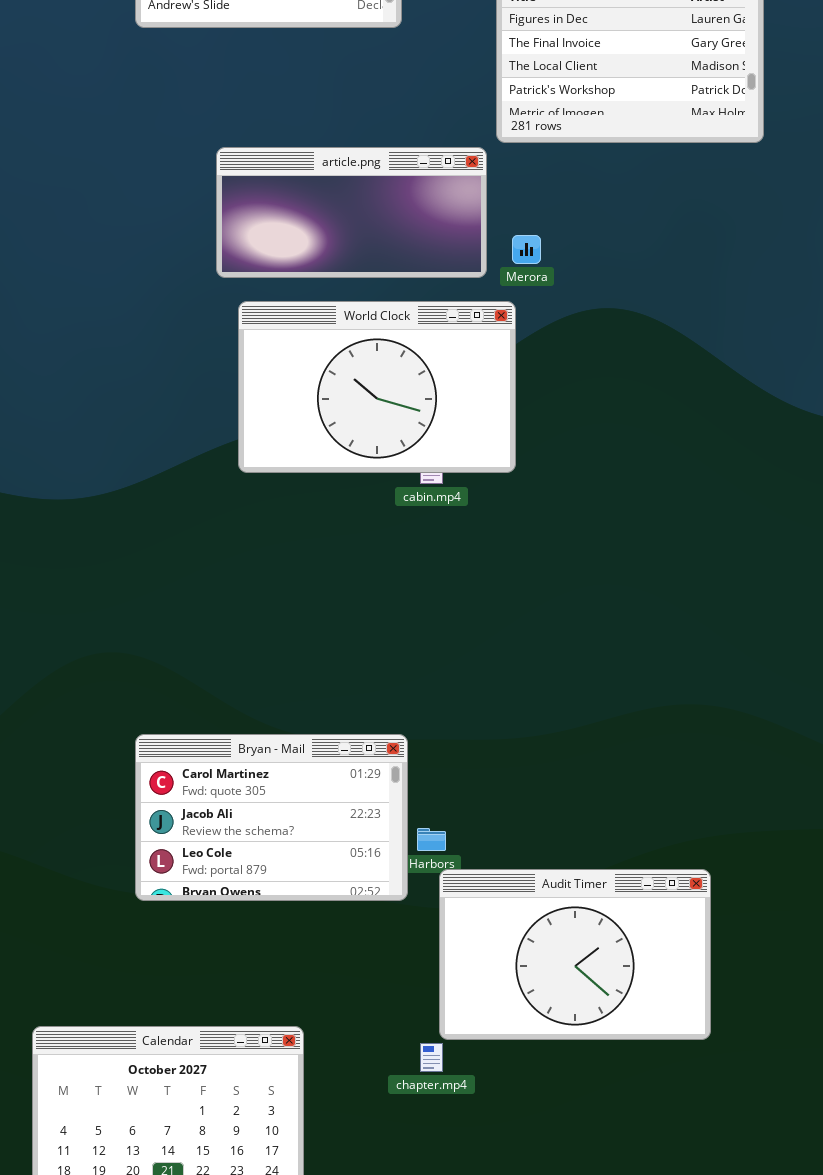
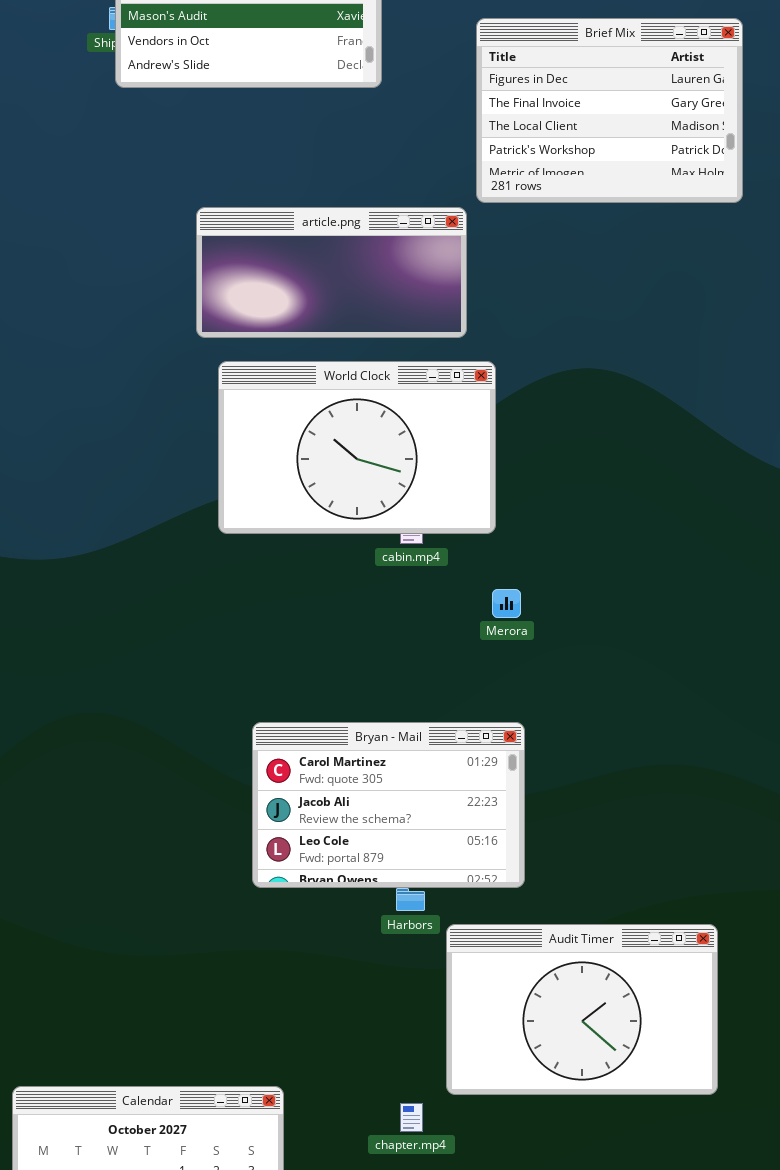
Merora: [512,235,541,264] -> [492,589,521,618], moved
Bryan - Mail: [135,734,408,901] -> [252,722,525,888], moved
Audit Timer: [439,869,711,1040] -> [446,924,718,1095], moved

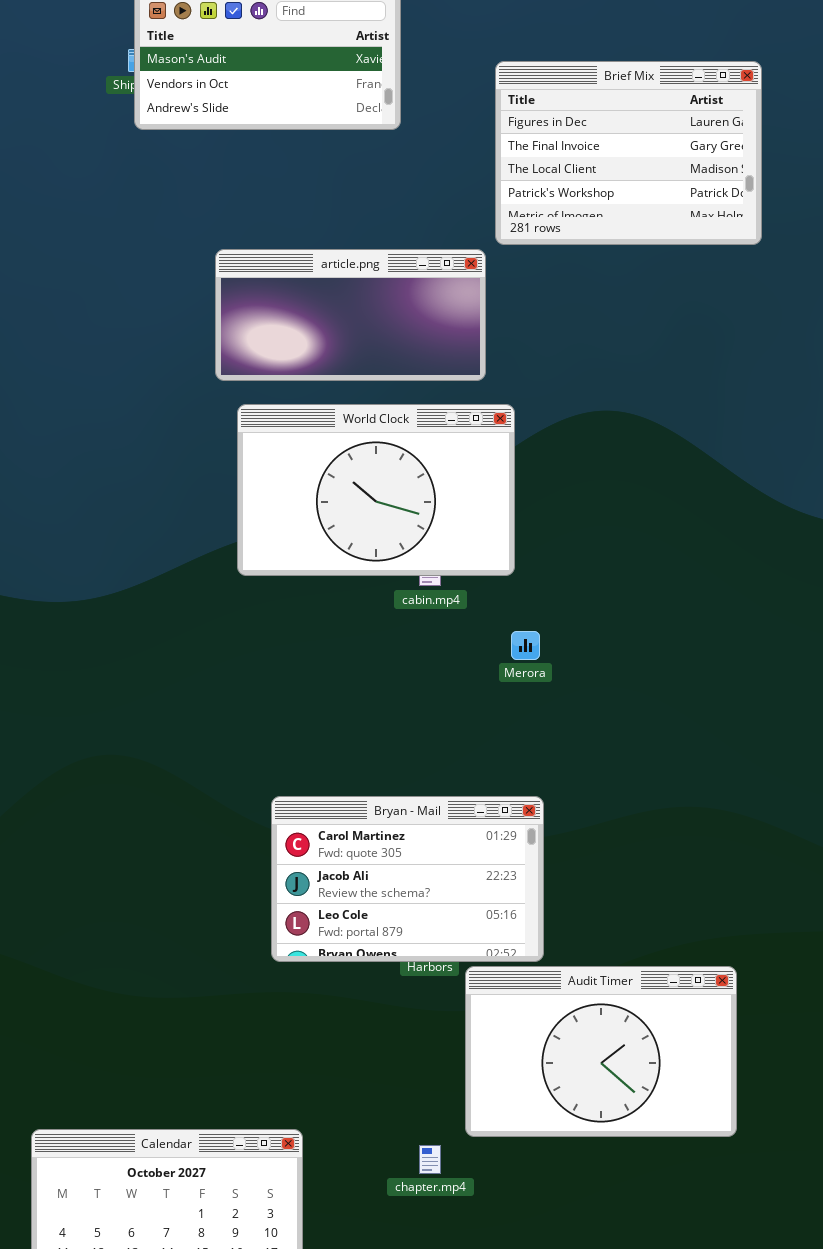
Bryan - Mail: [252,722,525,888] -> [271,796,544,962], moved

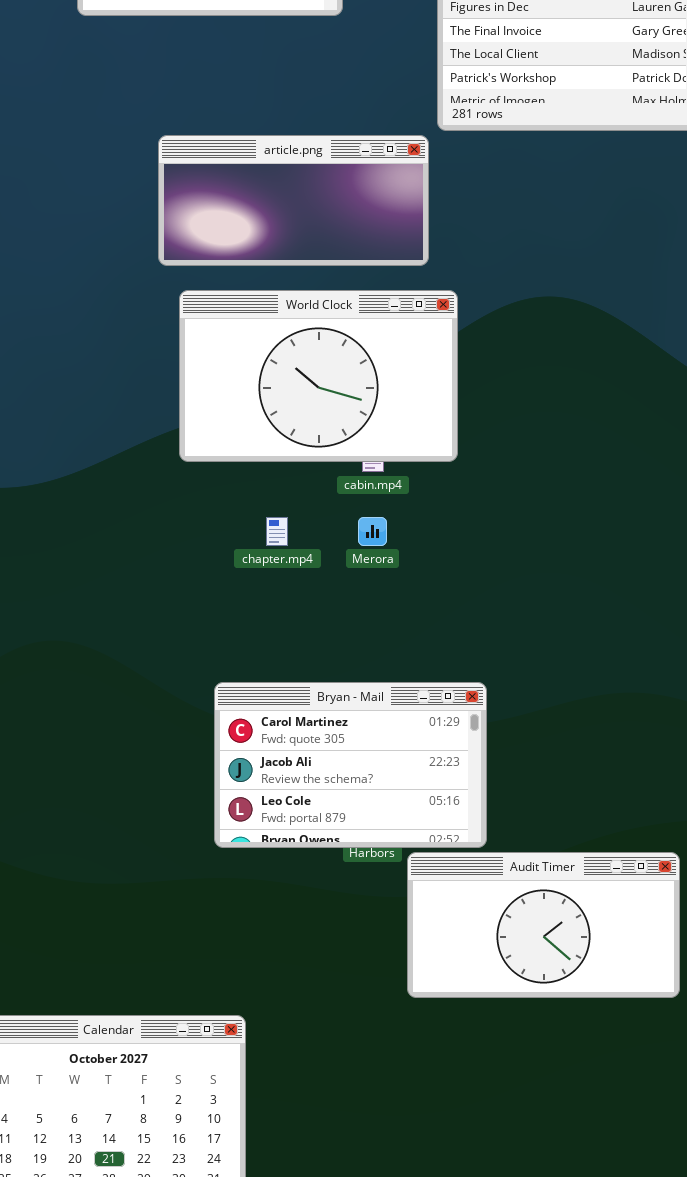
Merora: [511,631,540,660] -> [358,517,387,546], moved
Audit Timer: [465,966,737,1137] -> [407,852,680,998], resized
chapter.mp4: [419,1145,441,1174] -> [266,517,288,546], moved

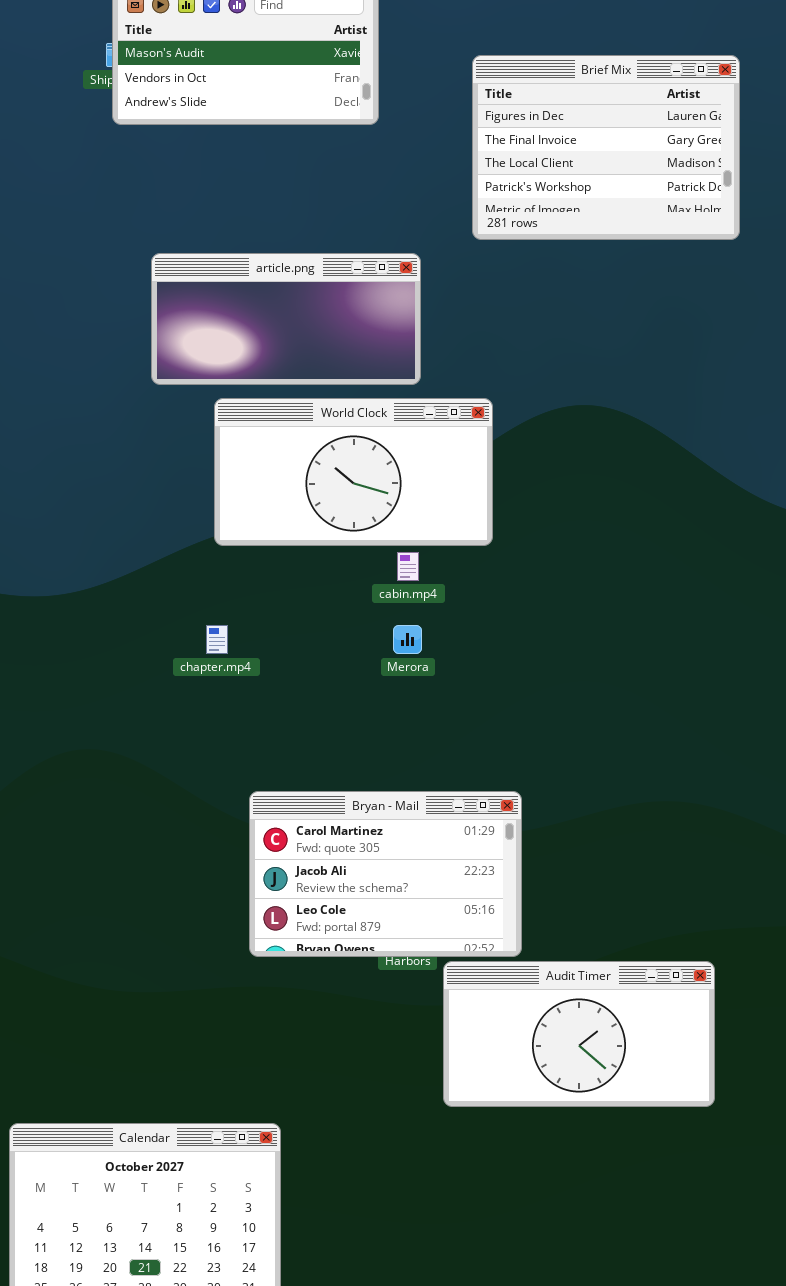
article.png: [158,135,429,266] -> [151,253,421,385], moved
World Clock: [179,290,458,462] -> [214,398,493,546], resized
chapter.mp4: [266,517,288,546] -> [206,625,228,654], moved

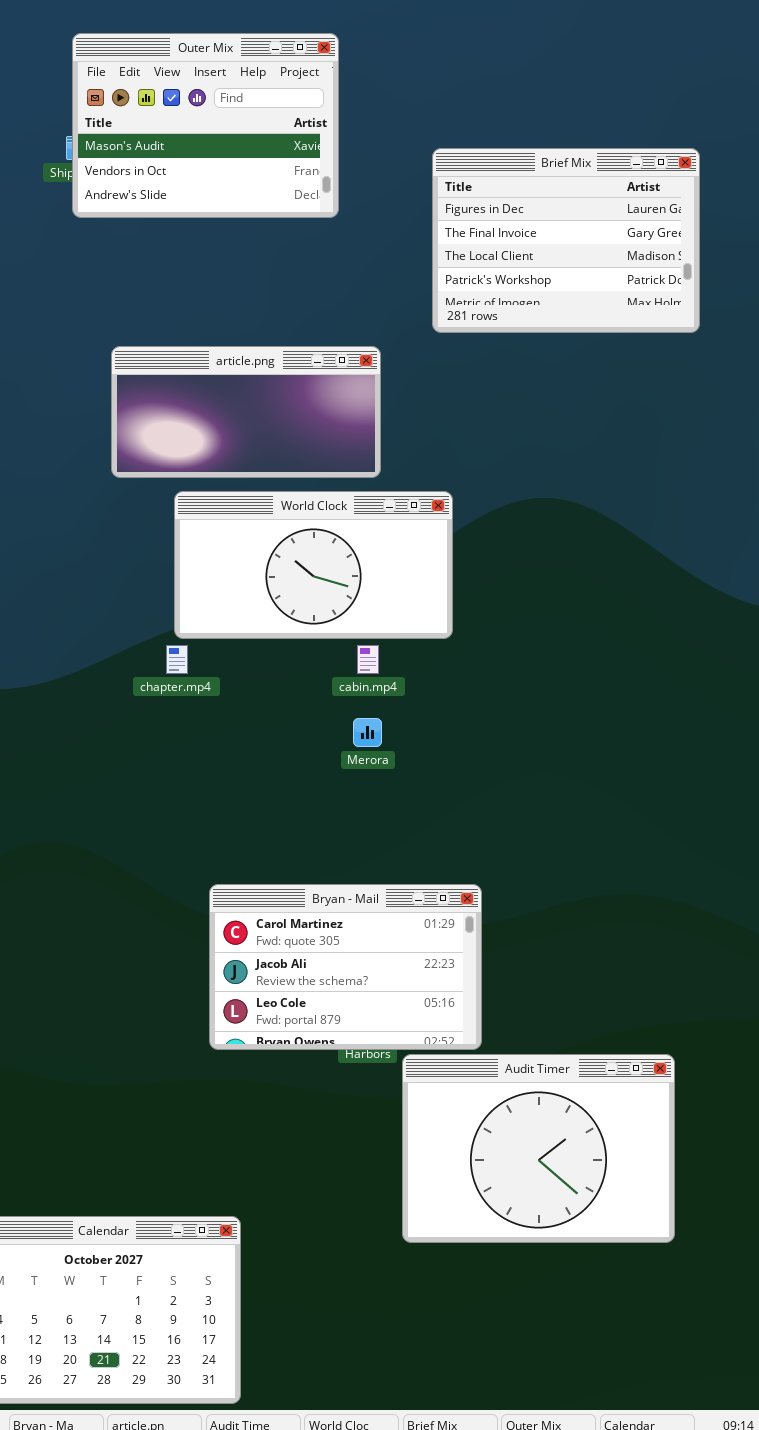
chapter.mp4: [206,625,228,654] -> [166,645,188,674], moved
Audit Timer: [443,961,715,1107] -> [402,1054,675,1243], resized

